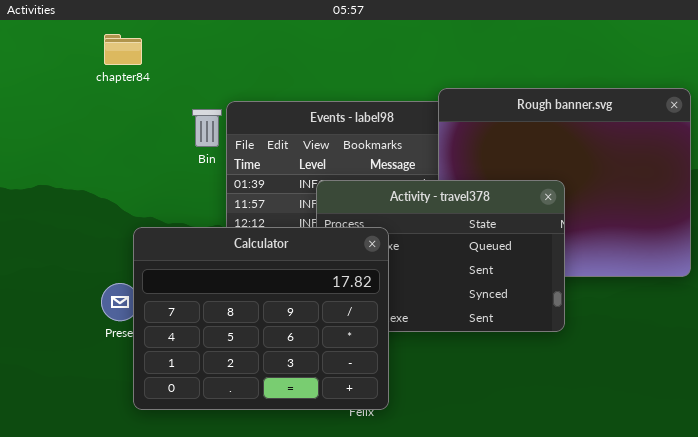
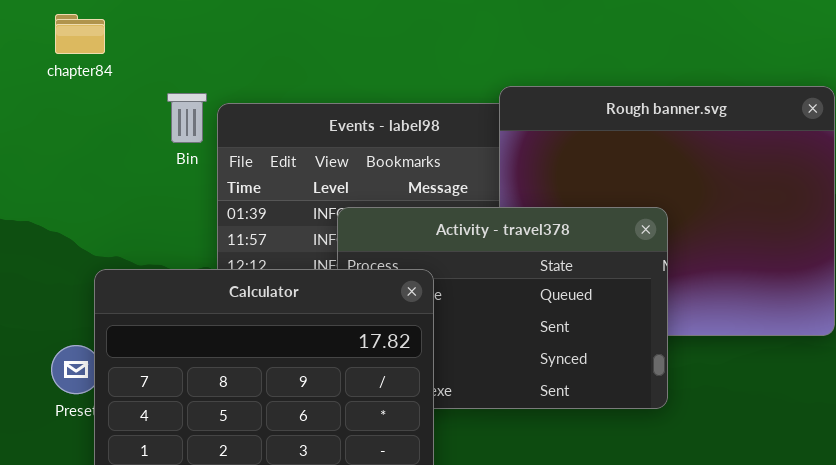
Bin: [192,109,222,147] -> [167,93,207,143], moved

